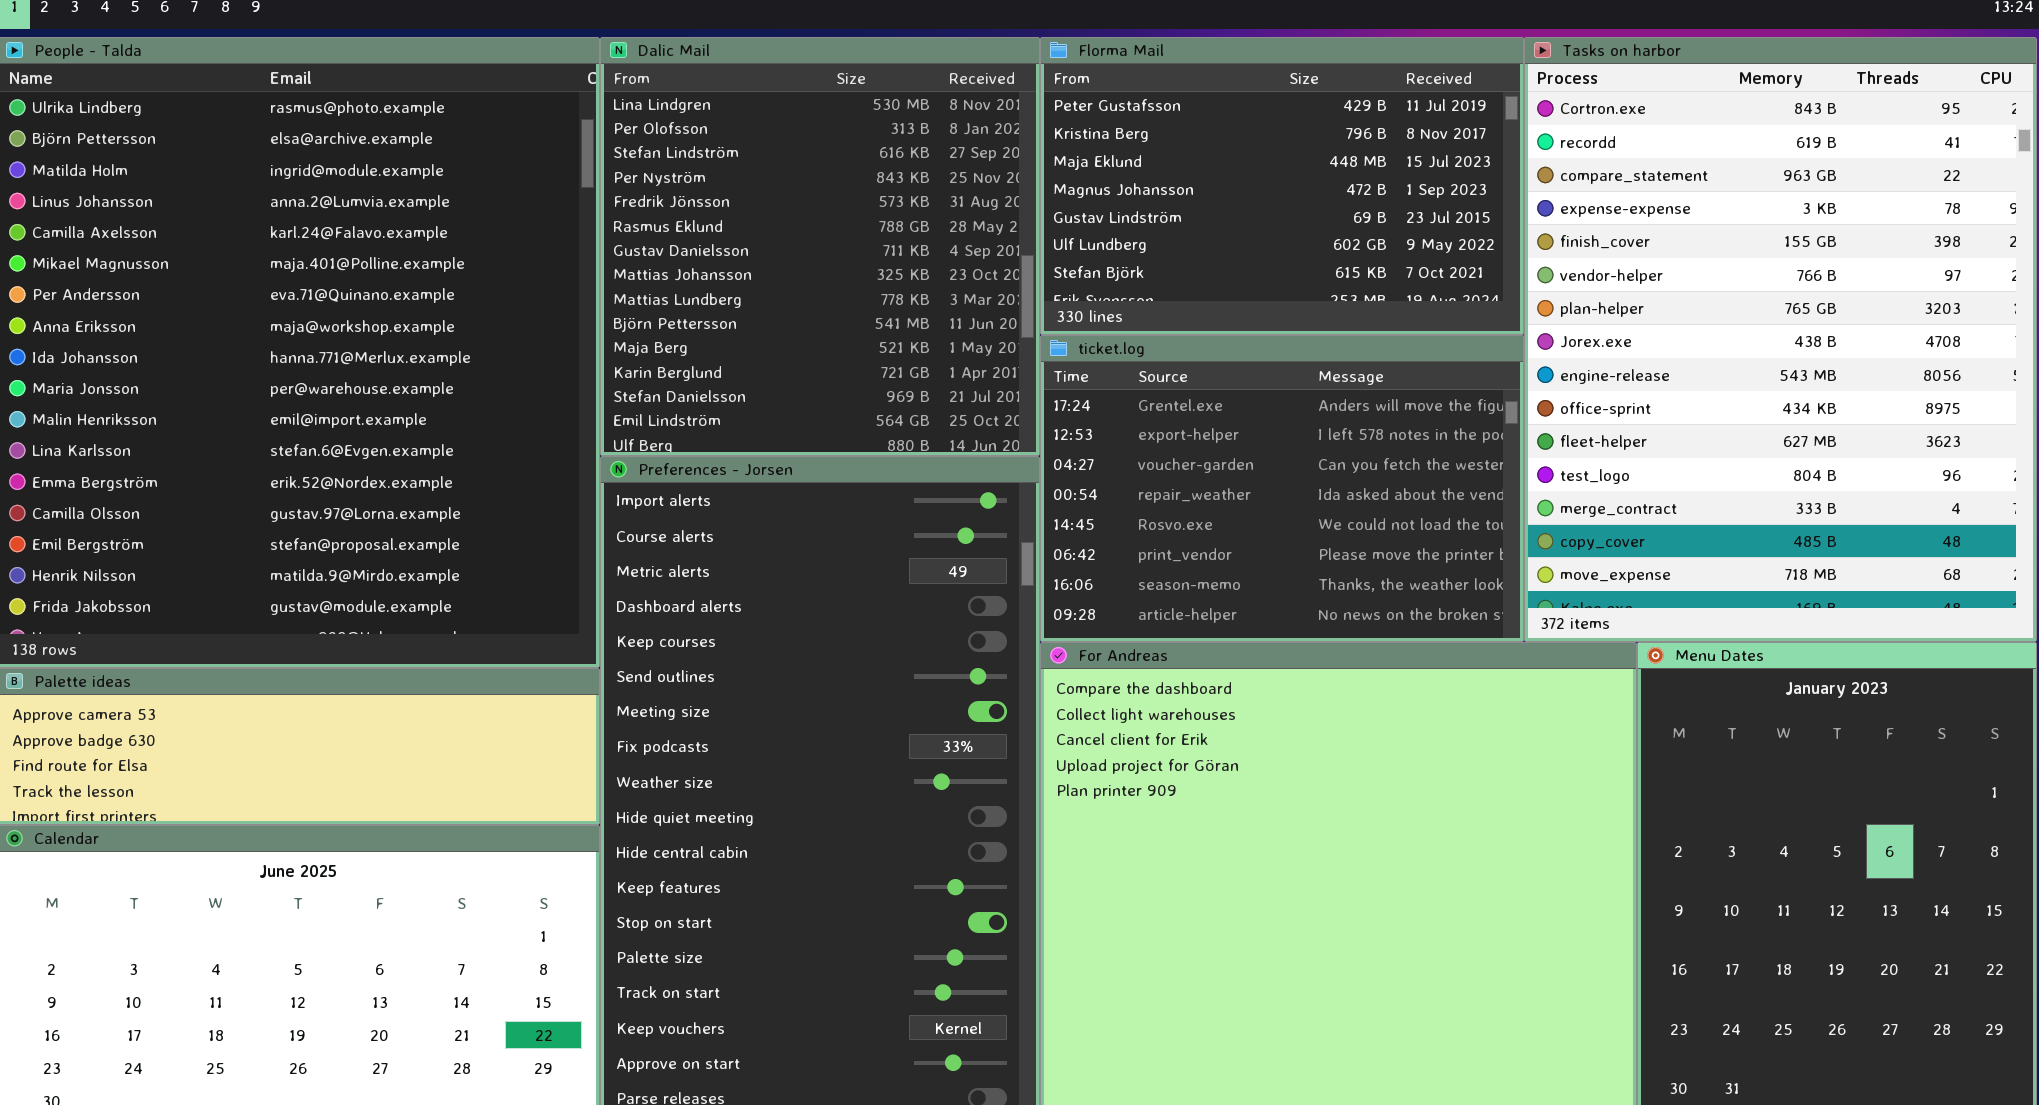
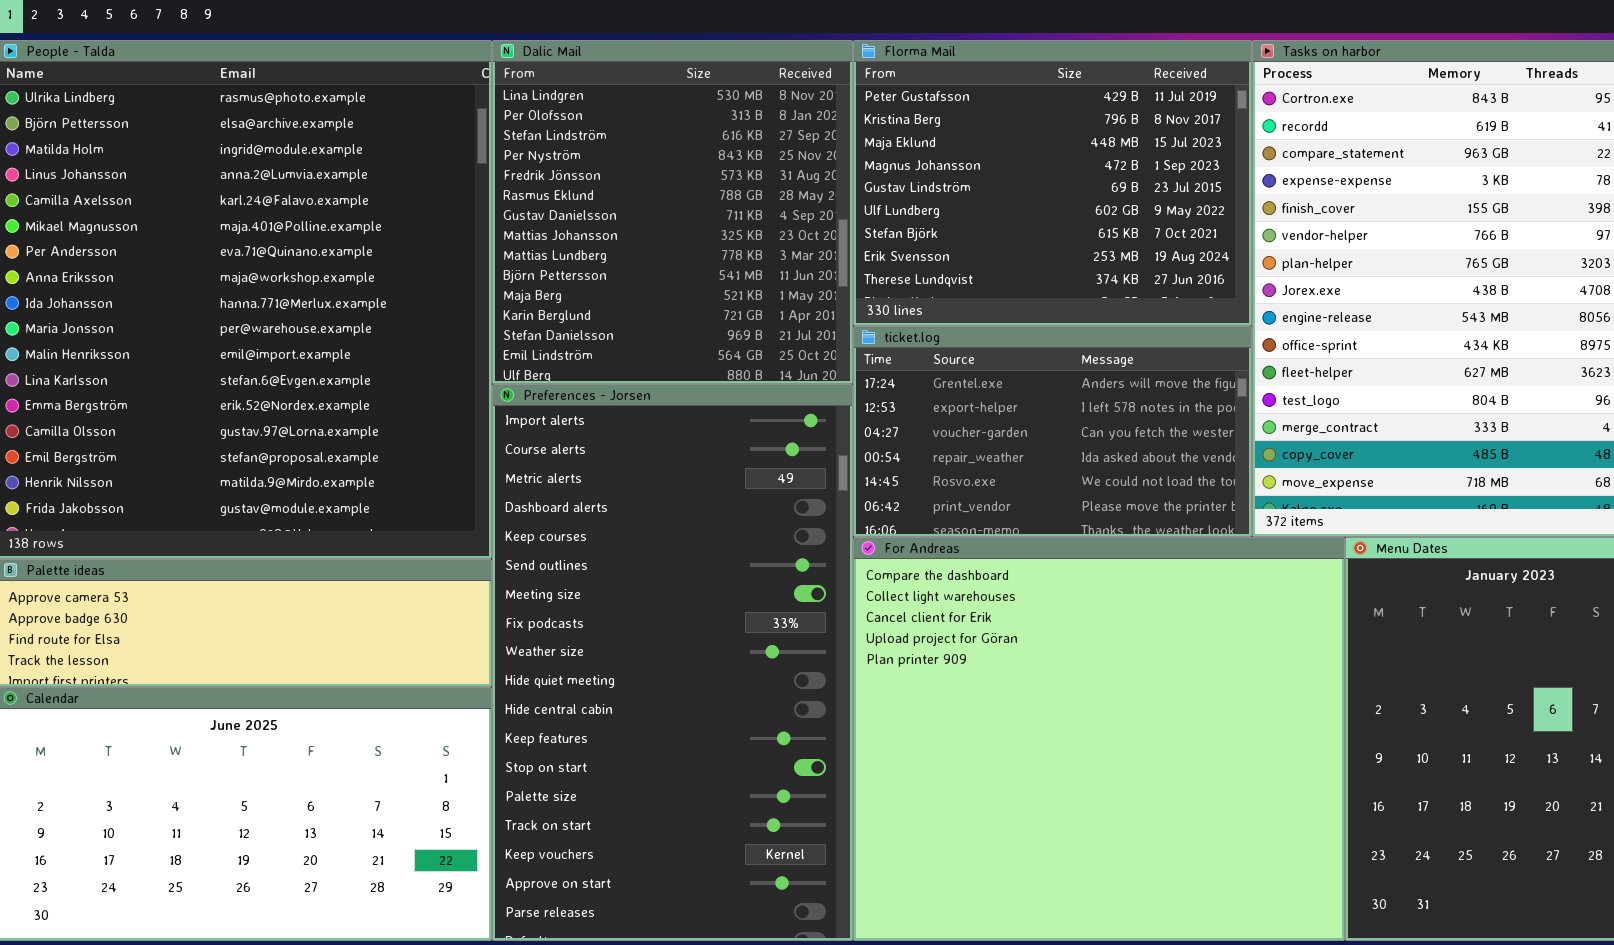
Florma Mail: [1040,37,1524,335] -> [853,40,1252,326], resized
ticket.log: [1040,335,1524,642] -> [853,326,1252,537], resized

